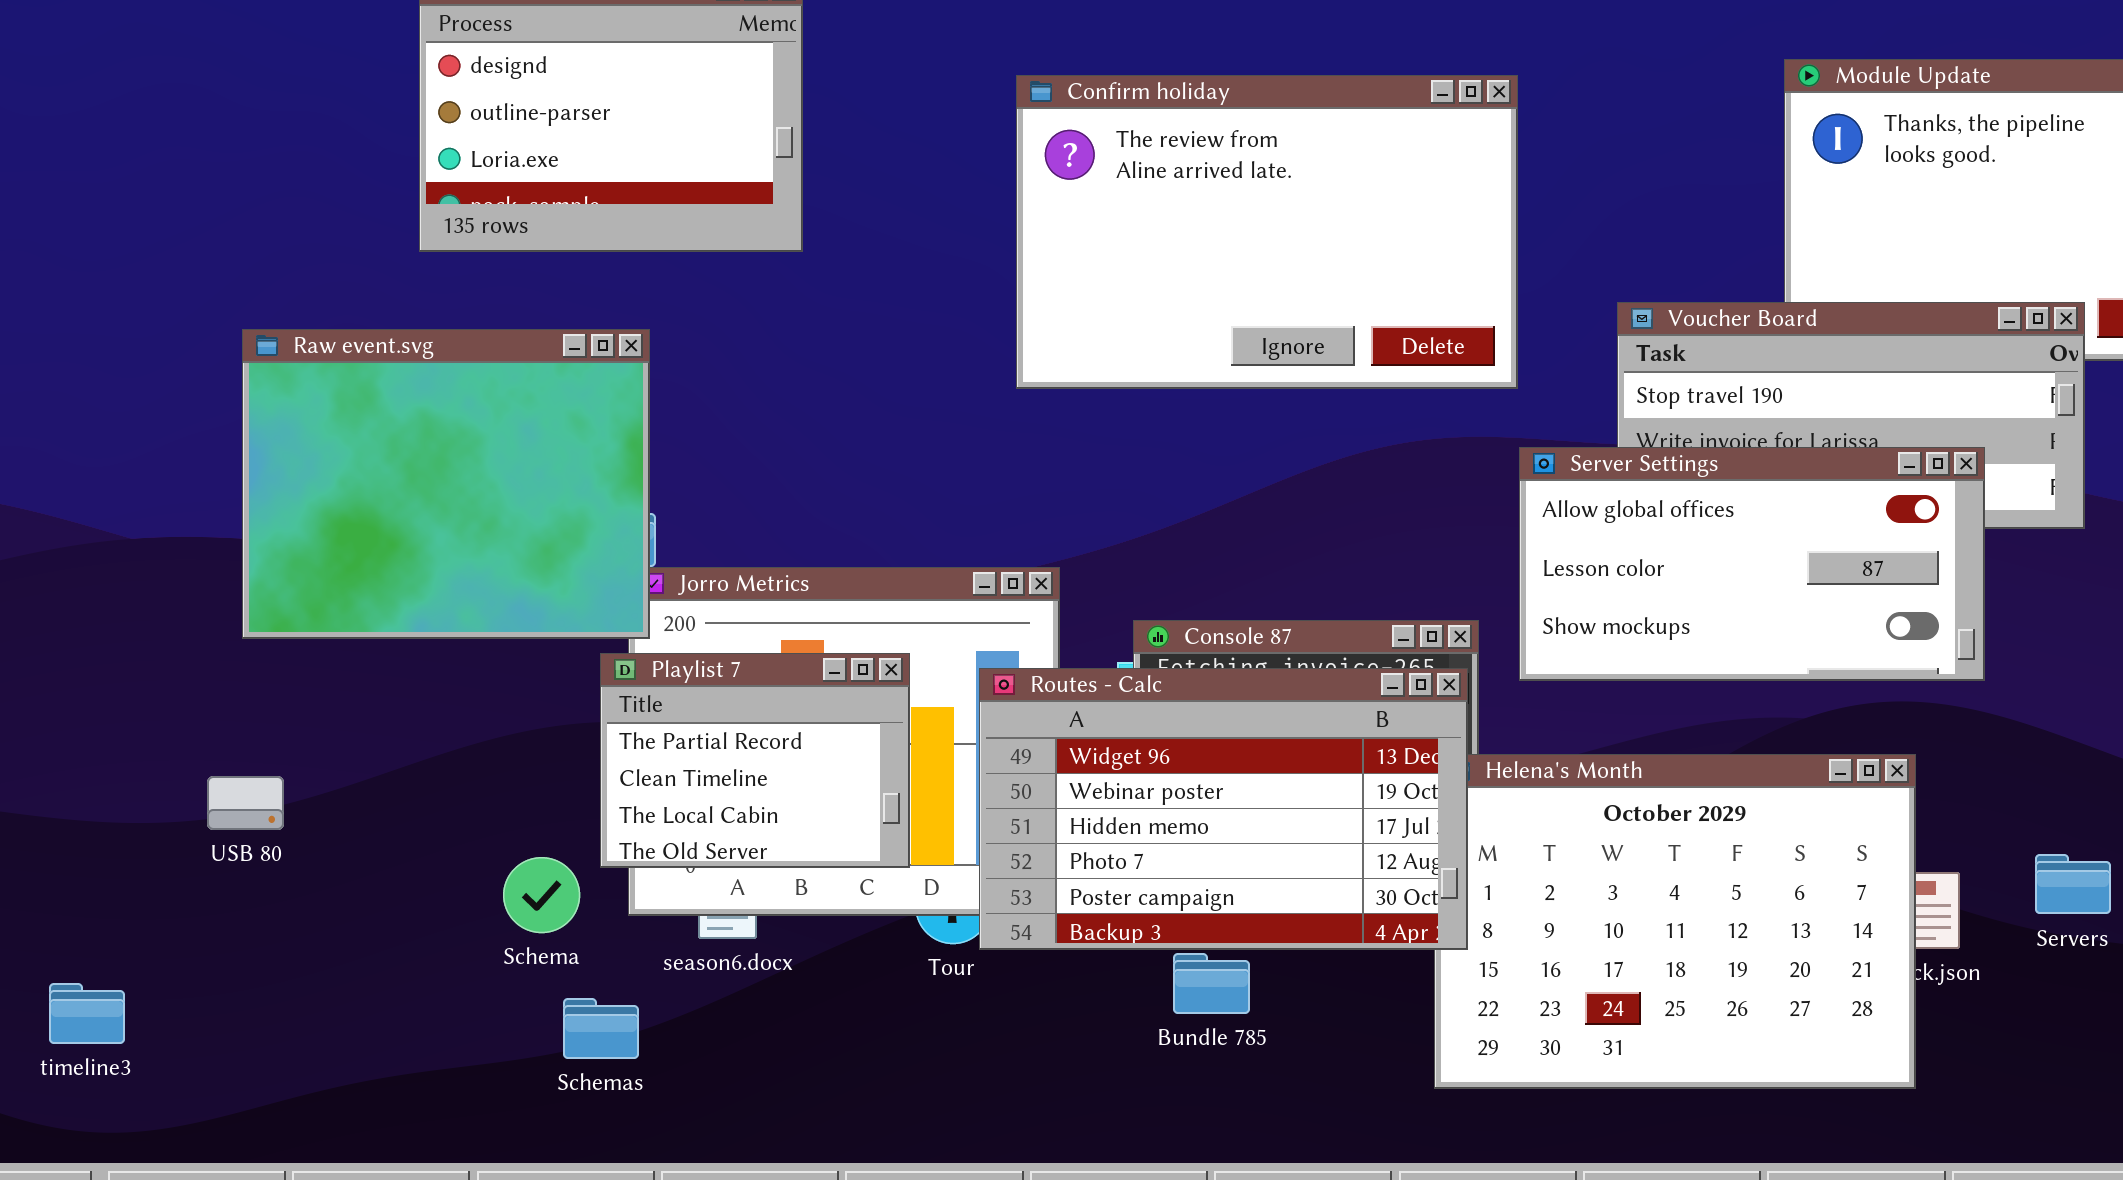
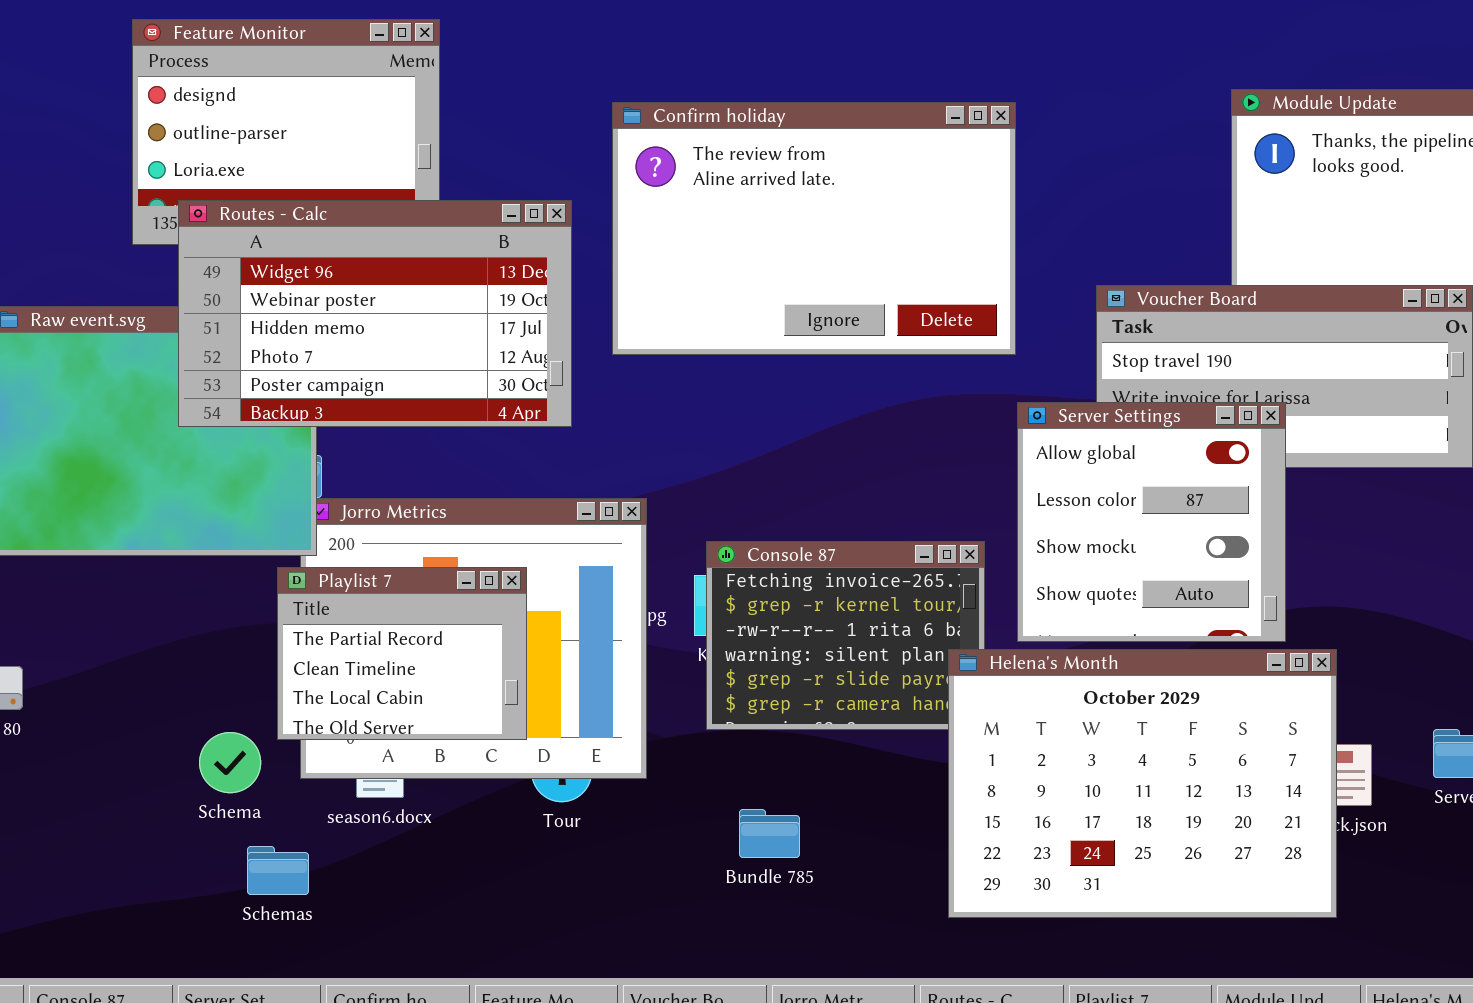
Server Settings: [1519,447,1985,681] -> [1017,402,1286,642], resized
Routes - Calc: [979,668,1468,950] -> [178,200,572,427], moved

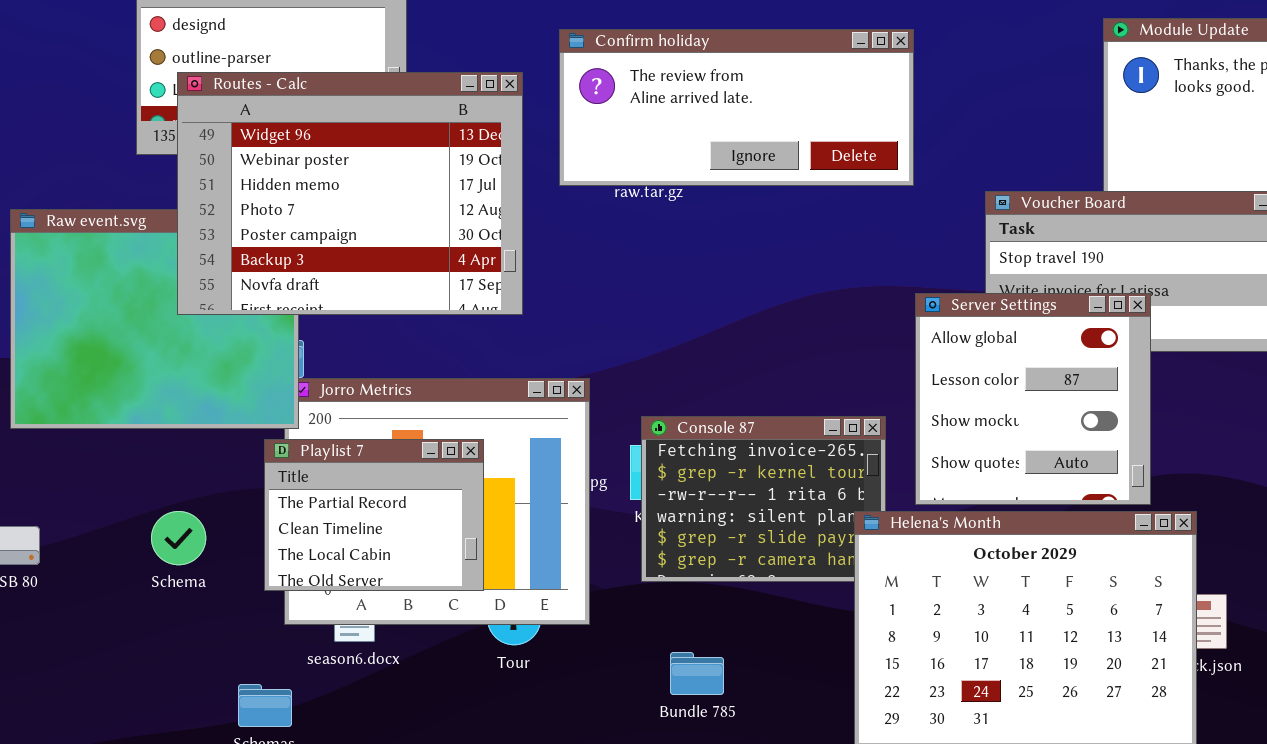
Confirm holiday: [612,102,1016,355] -> [559,29,914,186], resized
Routes - Calc: [178,200,572,427] -> [177,72,523,315], resized
Schema: [199,732,261,793] -> [151,511,206,565], moved

